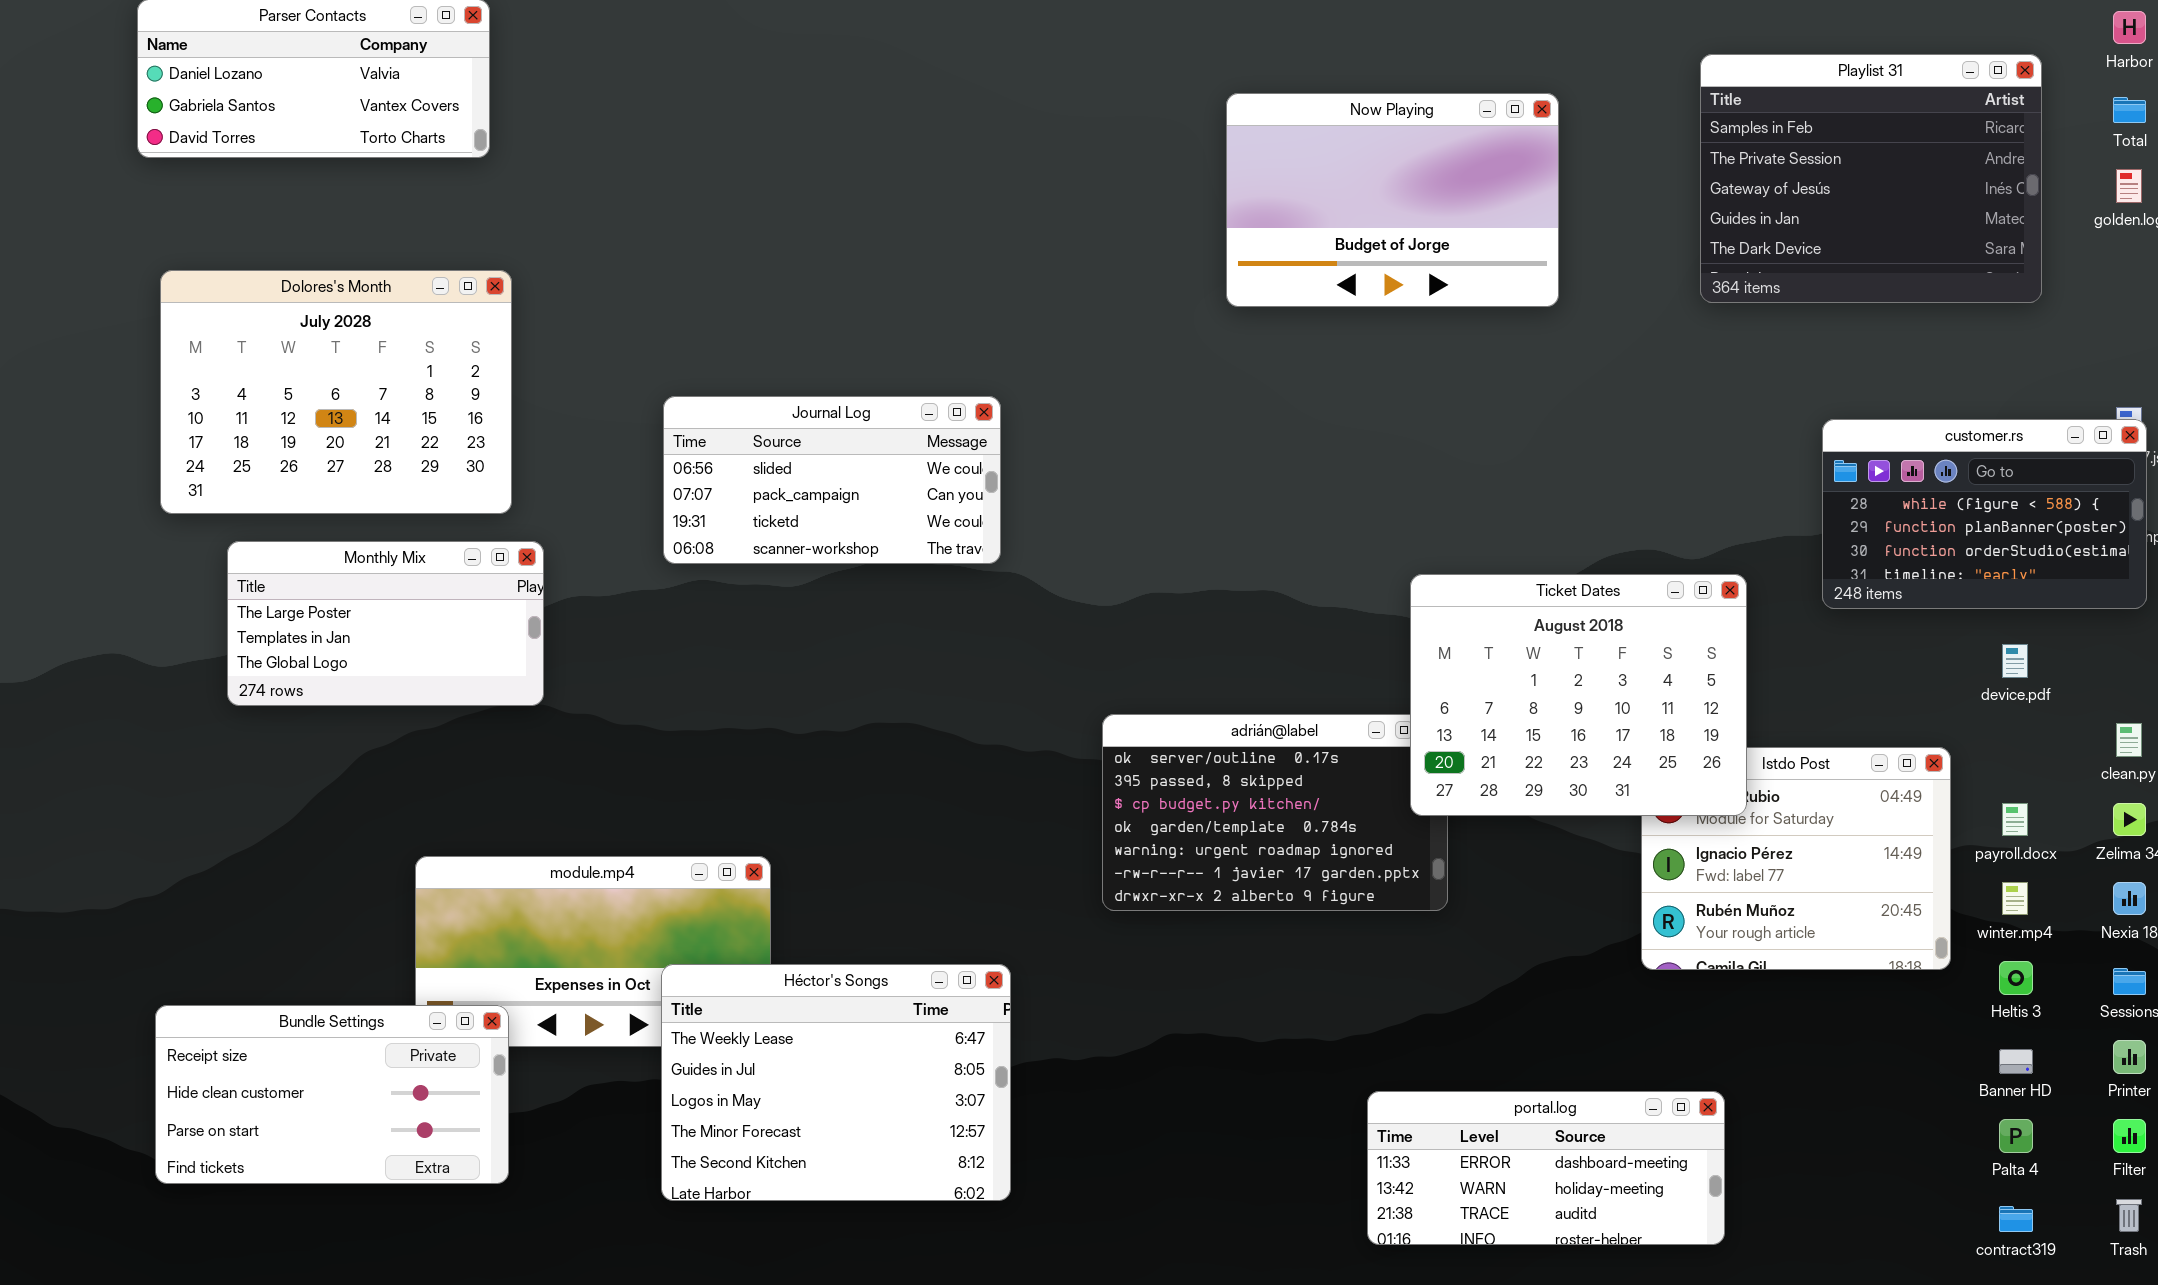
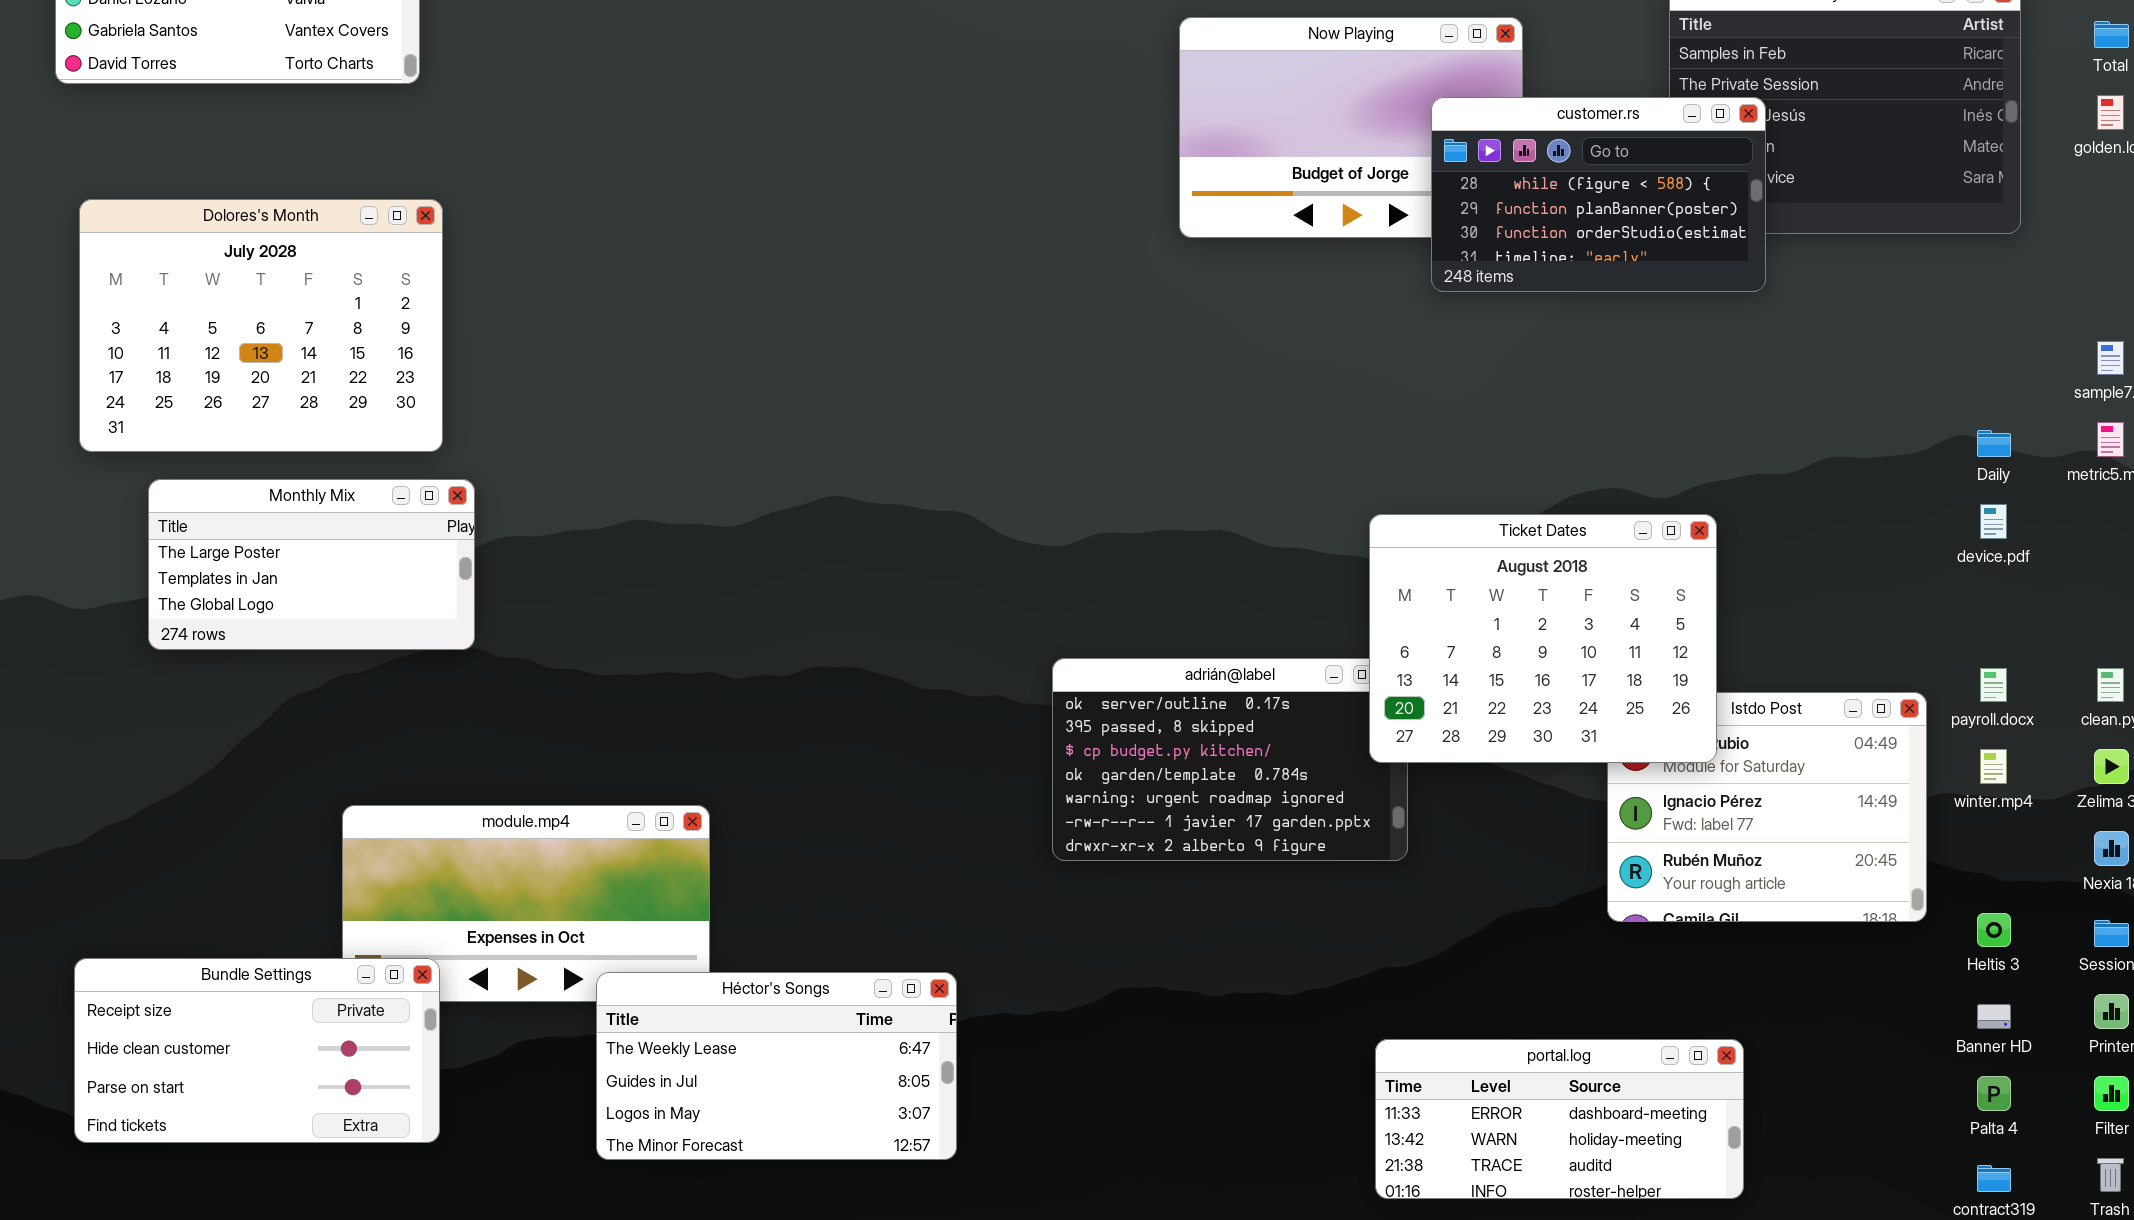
Journal Log: [663,396,1001,564] -> none, closed
customer.rs: [1822,419,2147,609] -> [1431,97,1766,292], moved
device.pdf: [2002,644,2028,678] -> [1980,504,2007,539], moved
payroll.docx: [2002,803,2028,836] -> [1980,668,2007,702], moved
winter.mp4: [2002,882,2028,915] -> [1980,749,2007,784], moved
Héctor's Songs: [661,964,1011,1201] -> [596,972,957,1160], resized
portal.log: [1367,1091,1725,1245] -> [1375,1039,1744,1199], moved

